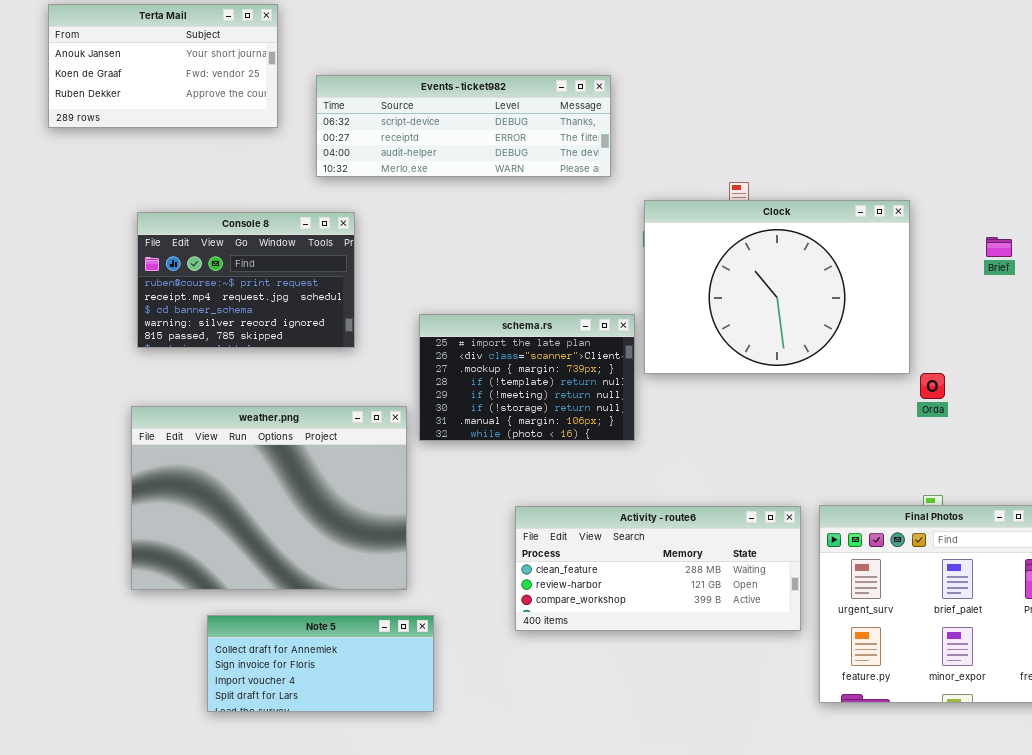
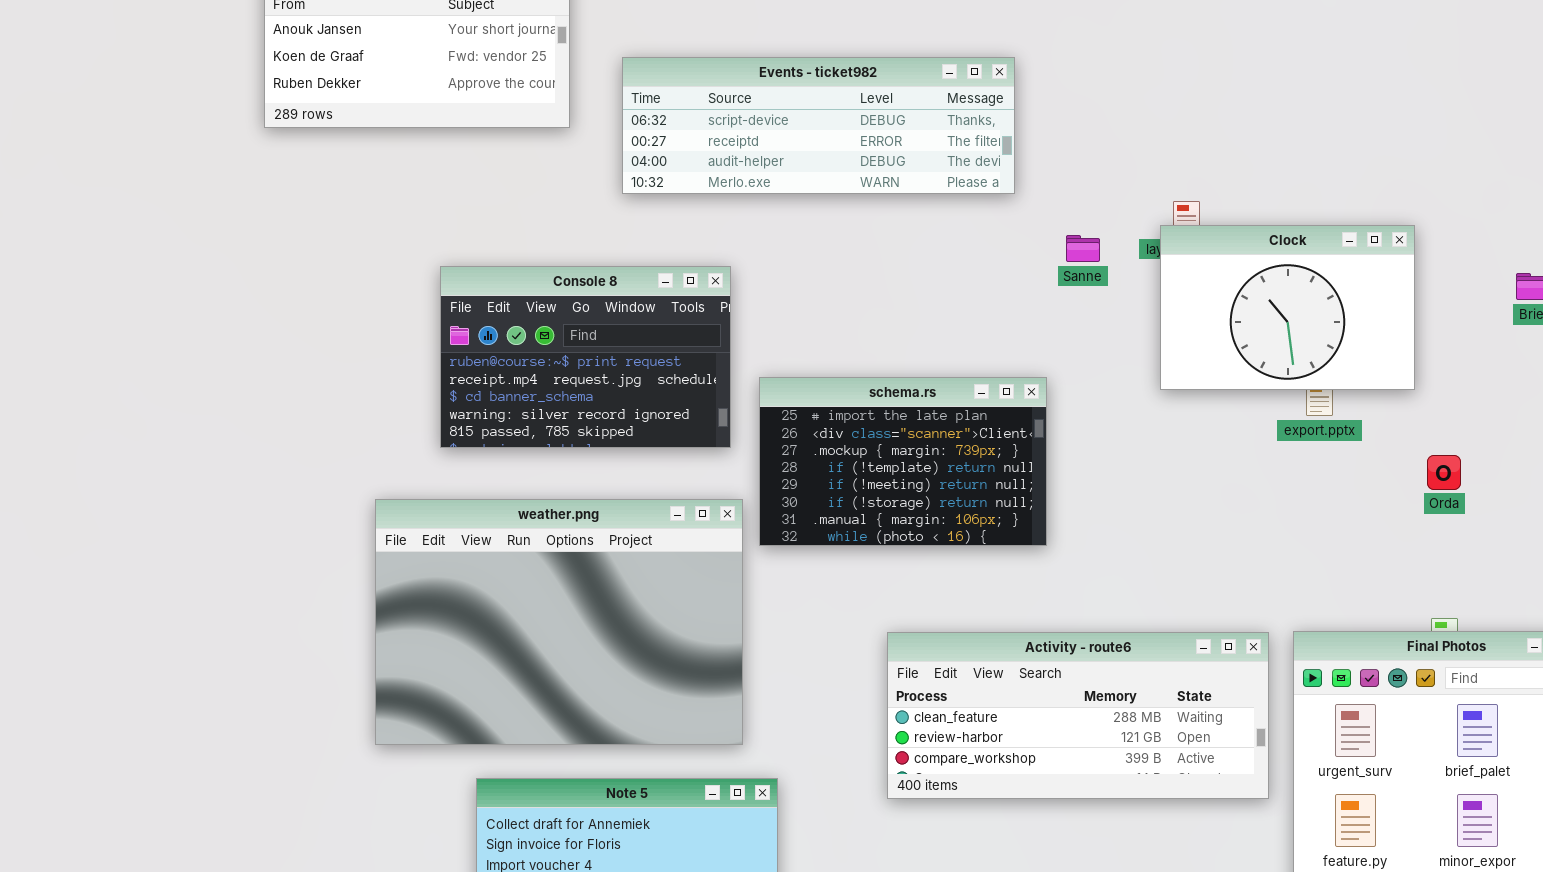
Clock: [644,200,910,374] -> [1160,225,1415,390], resized
Console 8: [137,212,355,348] -> [440,266,731,448], moved

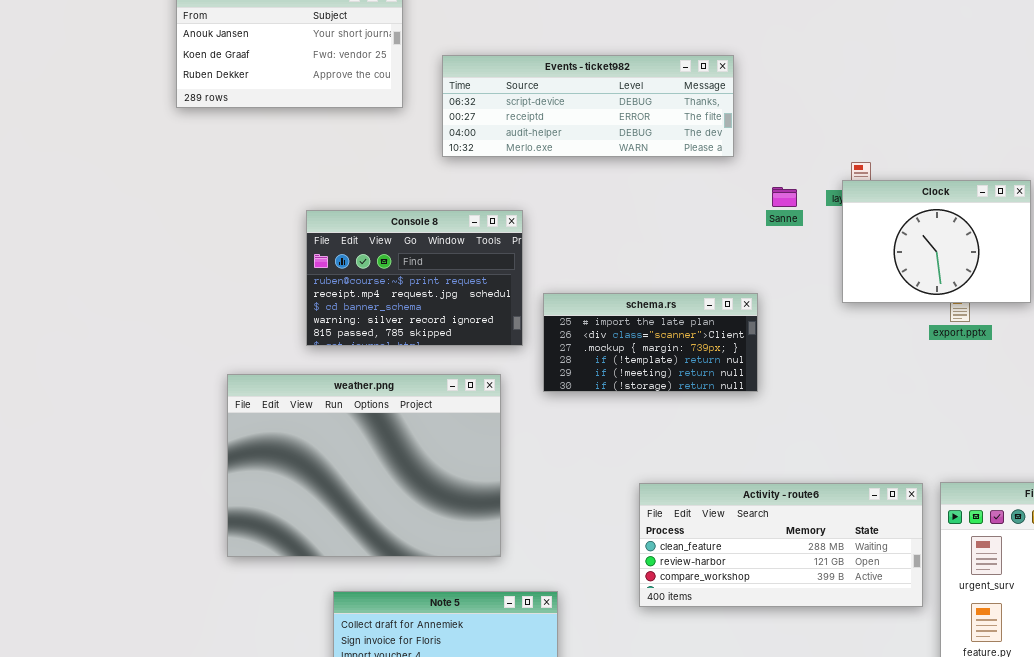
schema.rs: [759,377,1047,546] -> [543,293,758,392], resized
weather.png: [375,499,743,745] -> [227,374,501,557], moved

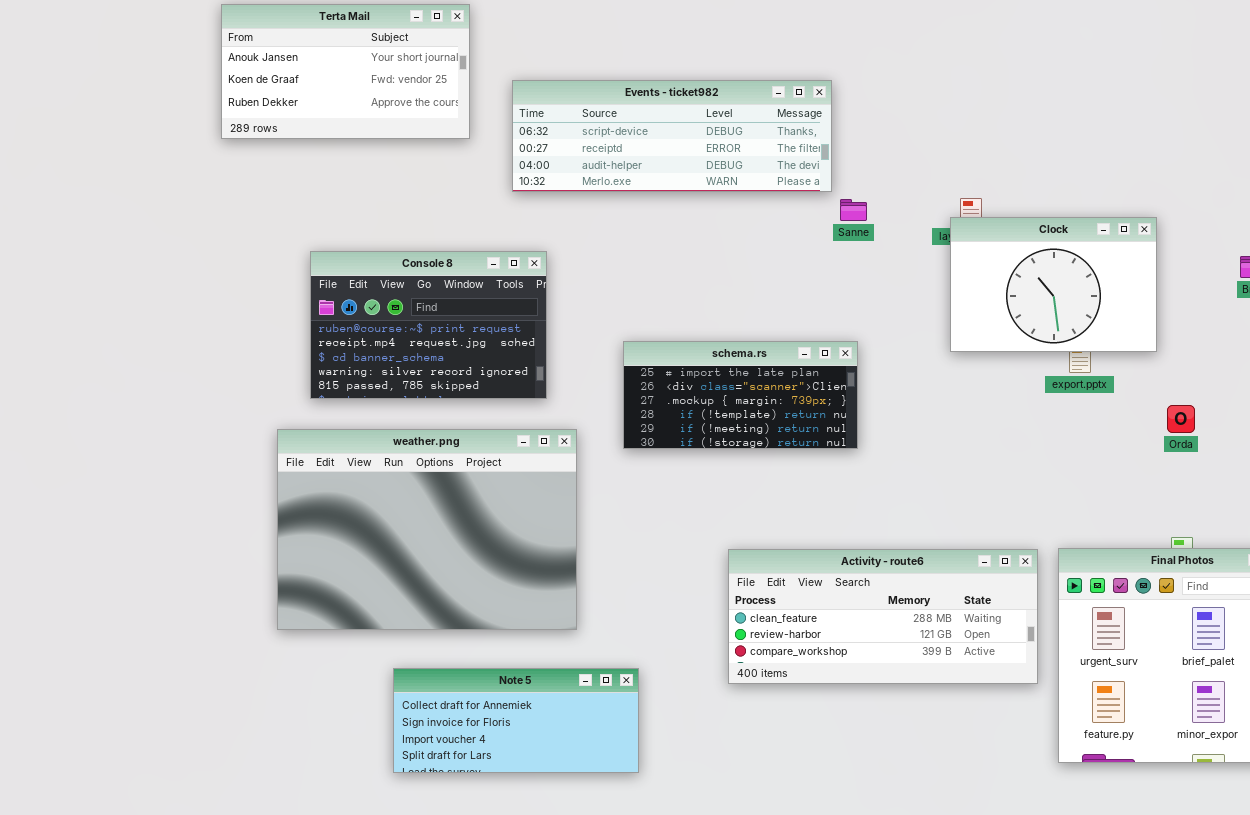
Sanne: [772,187,797,207] -> [840,199,867,221], moved
Console 8: [306,210,523,346] -> [310,251,547,399], moved

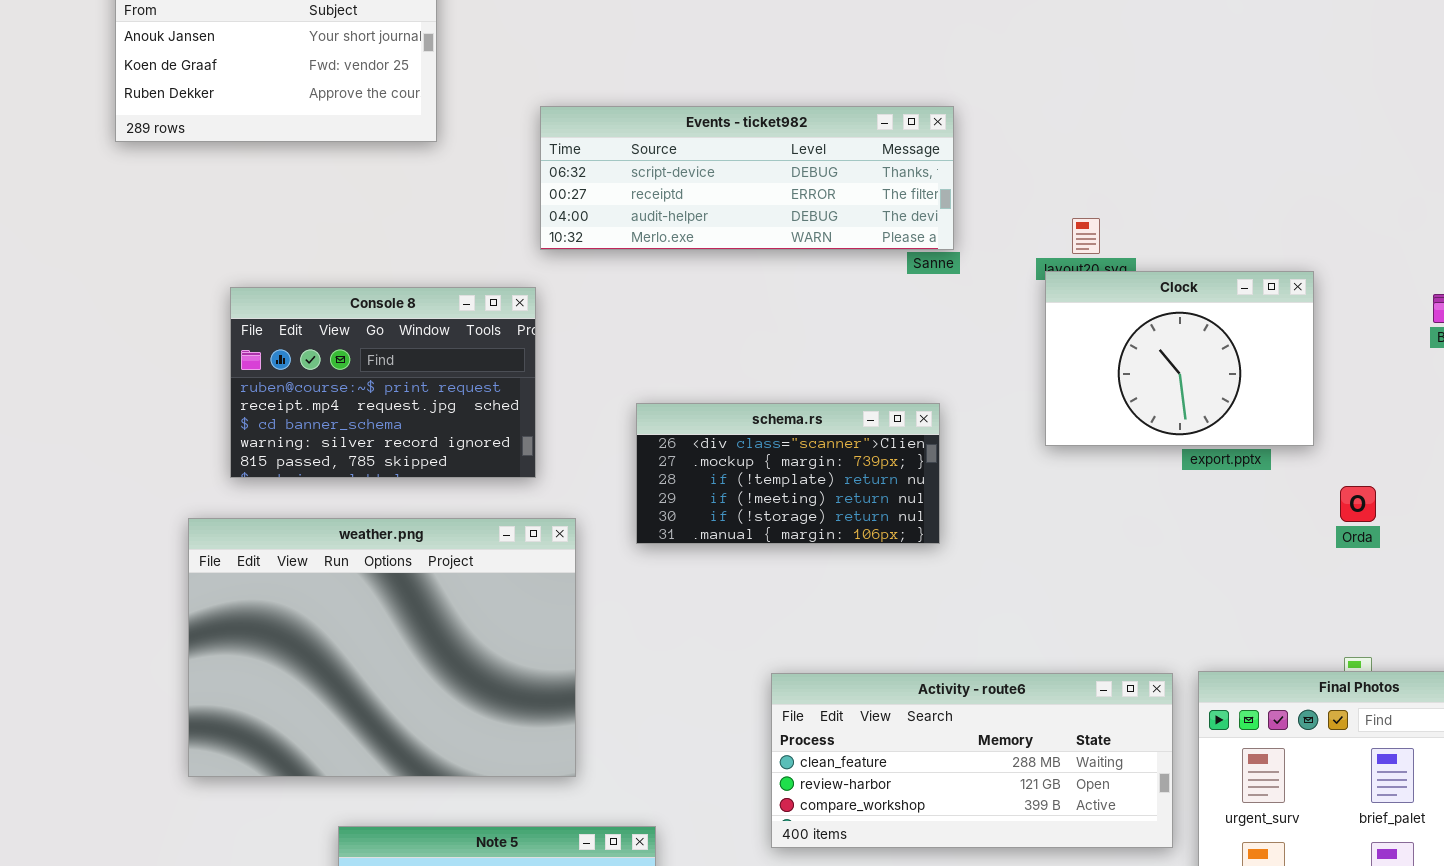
Events - ticket982: [512,80,832,192] -> [540,106,954,250], moved
Clock: [950,217,1157,352] -> [1045,271,1314,446], moved
schema.rs: [623,341,858,449] -> [636,403,940,544], scrolled down 1 row

